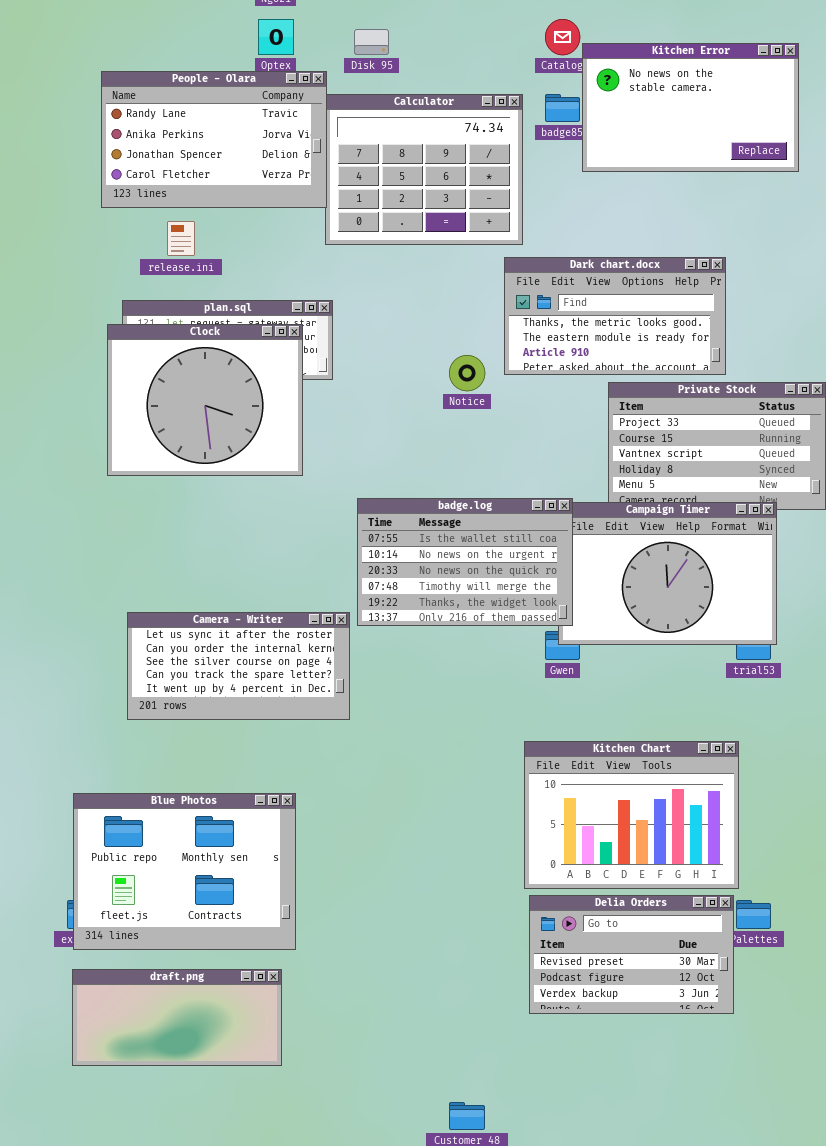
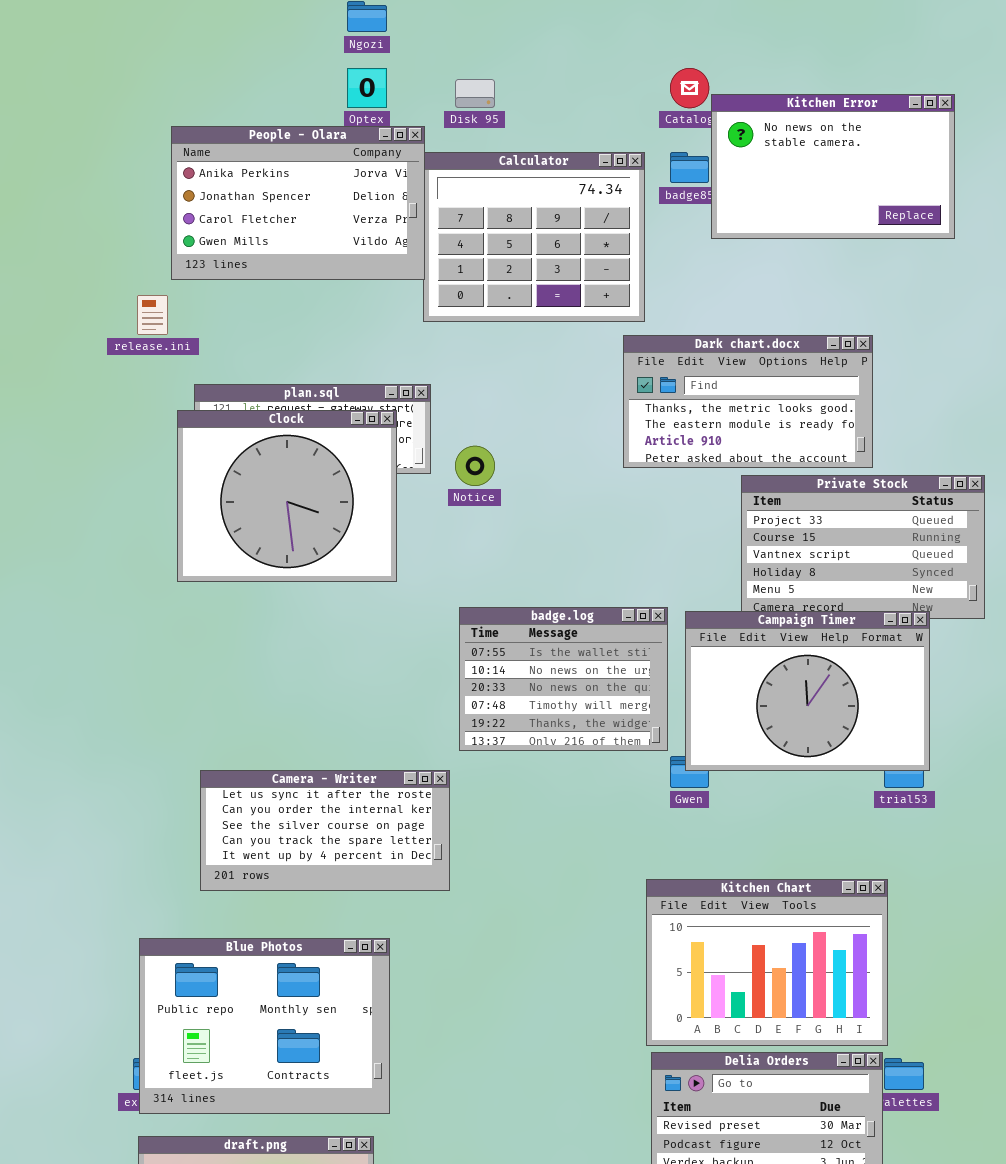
People - Olara: [101,71,327,208] -> [171,126,425,280], scrolled down 1 row
release.ini: [167,221,195,256] -> [137,295,168,335], moved
Notice: [449,355,485,391] -> [455,446,495,486], moved
badge.log: [357,498,573,626] -> [459,607,668,751], resized
Camera - Writer: [127,612,350,720] -> [200,770,450,891], moved

